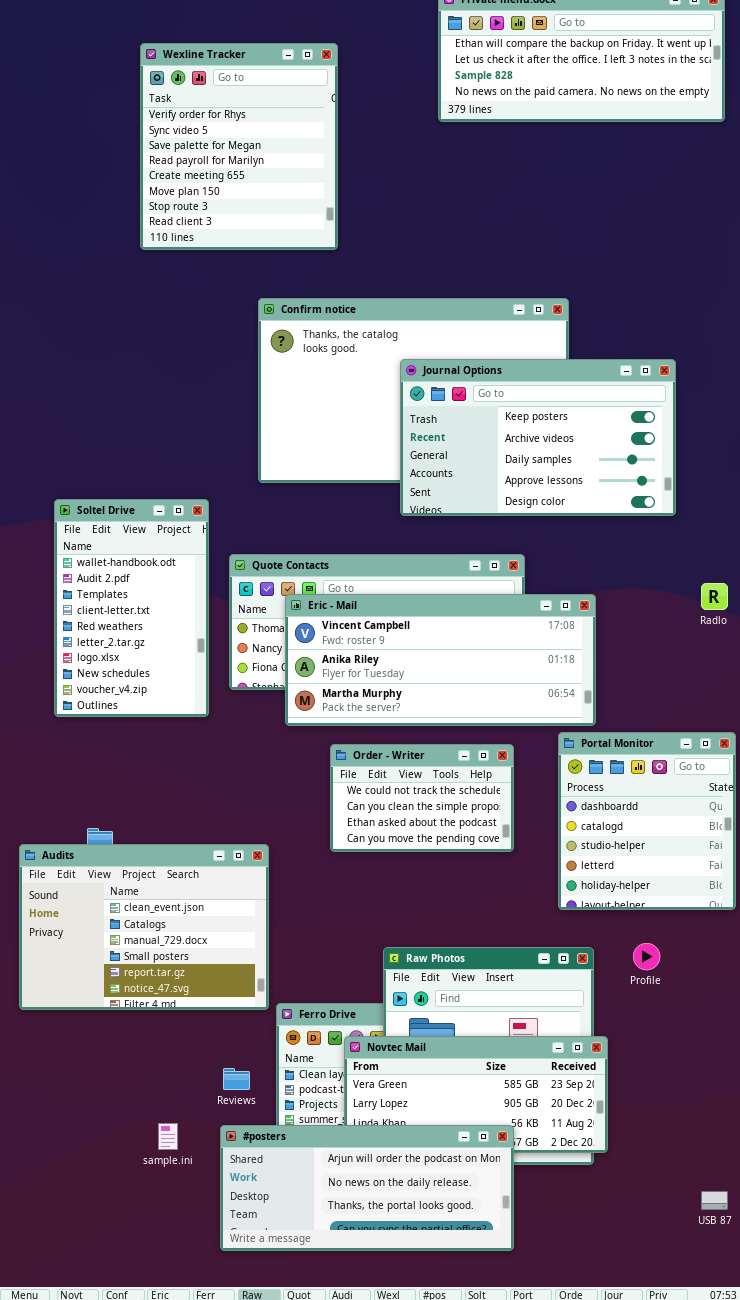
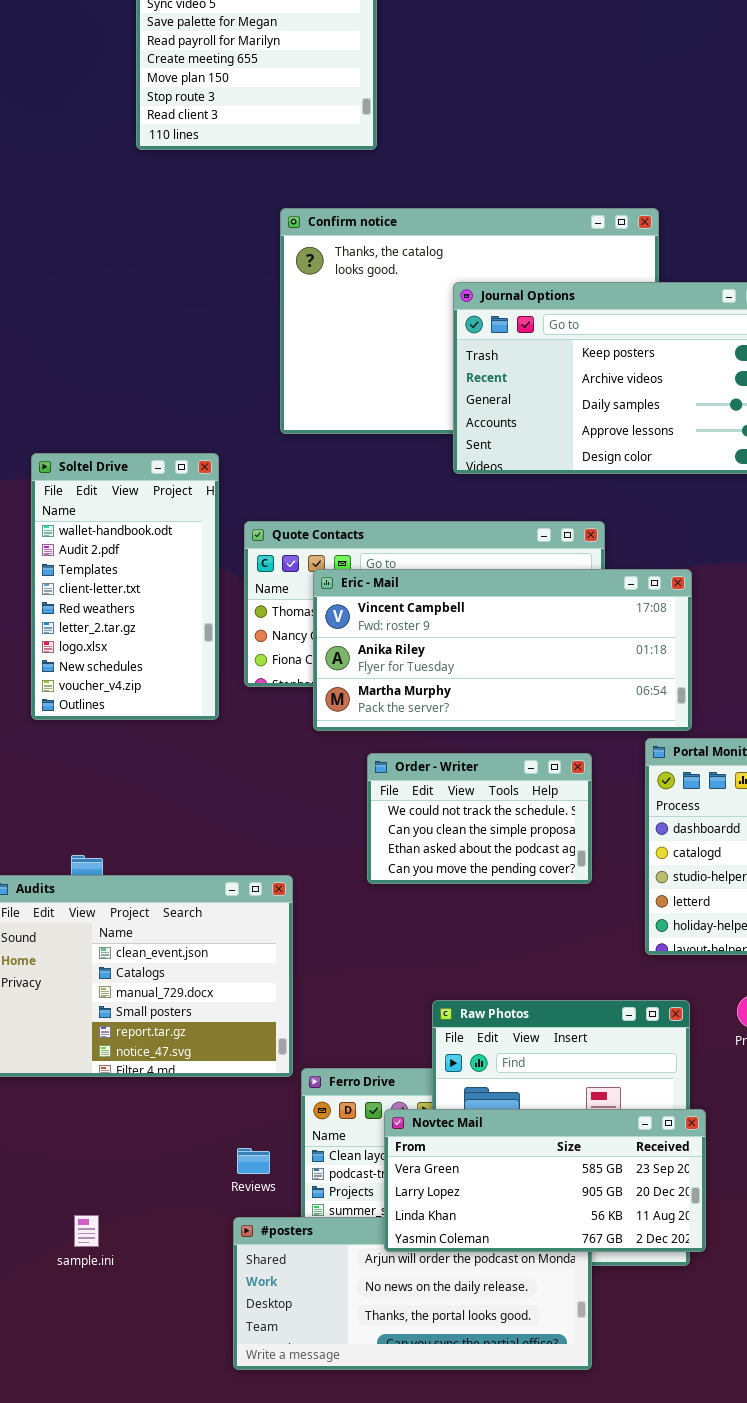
Novtec Mail: [344,1036,608,1153] -> [384,1109,706,1252], raised
sample.ini: [158,1123,178,1150] -> [74,1215,99,1247], moved

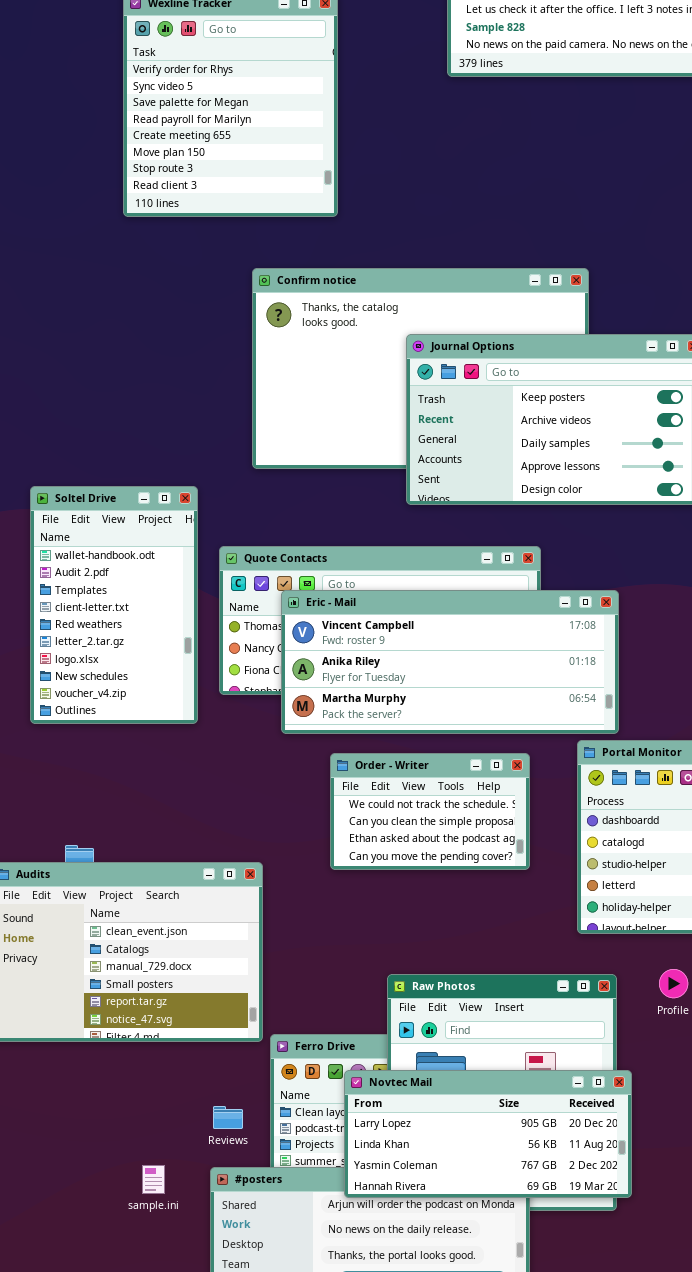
Novtec Mail: [384,1109,706,1252] -> [344,1070,632,1198], scrolled down 1 row
sample.ini: [74,1215,99,1247] -> [142,1165,165,1194], moved

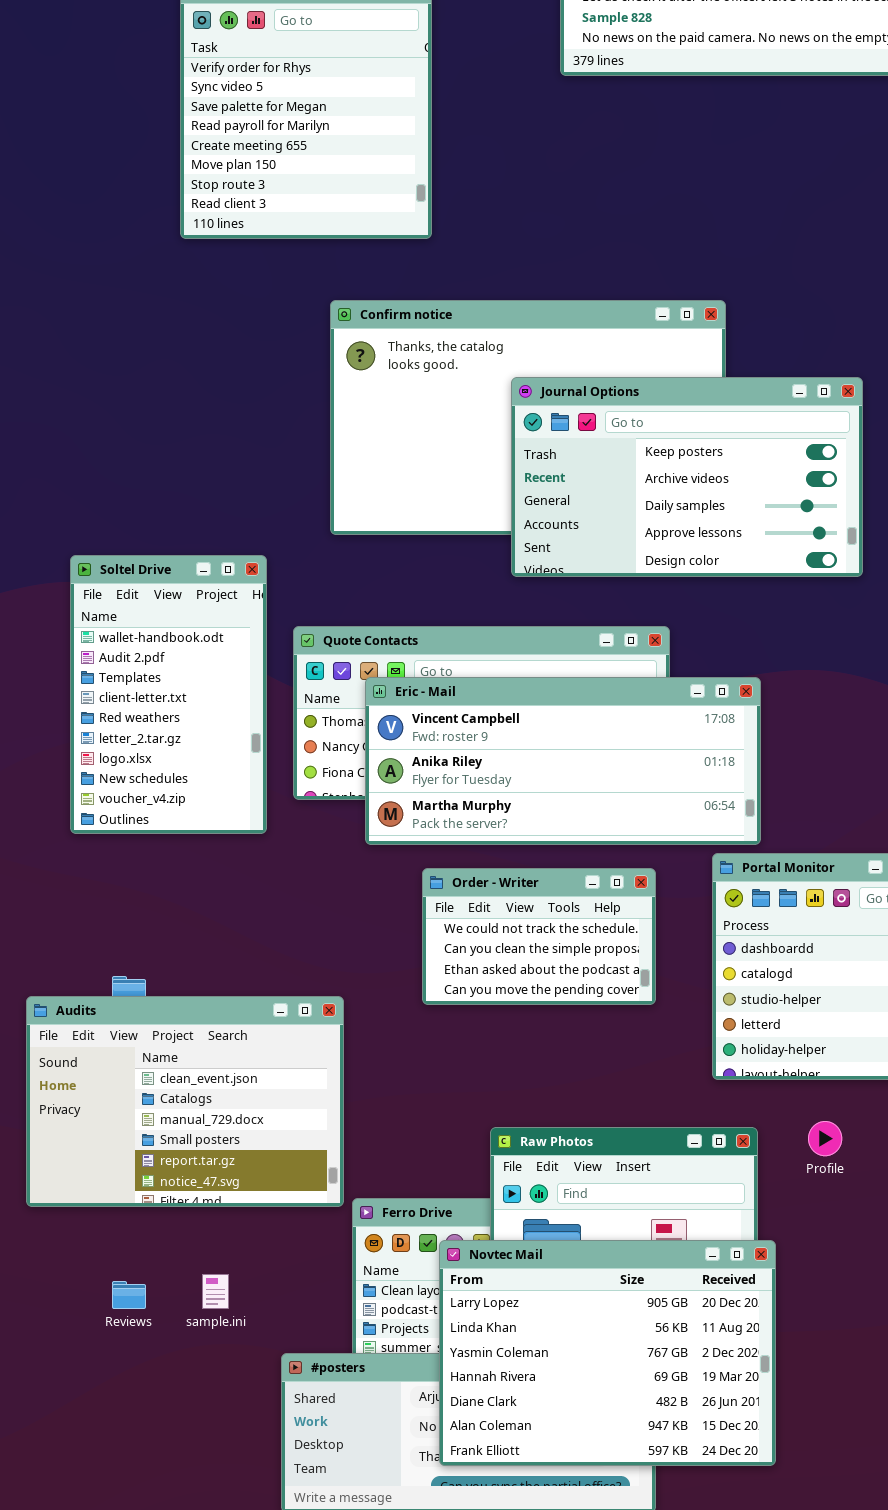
Novtec Mail: [344,1070,632,1198] -> [439,1240,776,1466], resized
Reviews: [213,1106,243,1129] -> [112,1281,146,1309], moved
sample.ini: [142,1165,165,1194] -> [202,1274,229,1309], moved

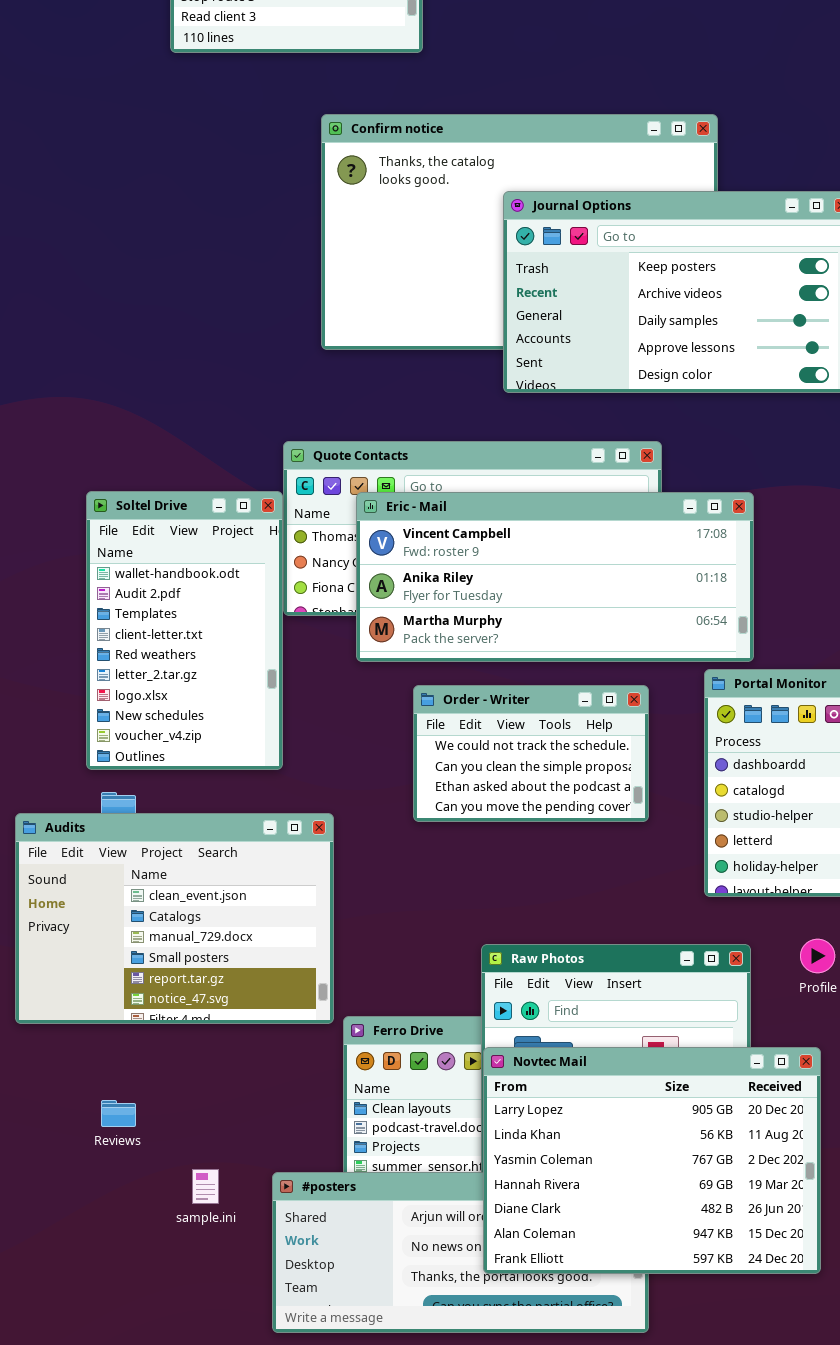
Soltel Drive: [70,555,267,834] -> [86,491,283,770], moved
Novtec Mail: [439,1240,776,1466] -> [483,1047,821,1274], moved
sample.ini: [202,1274,229,1309] -> [192,1169,219,1204], moved

